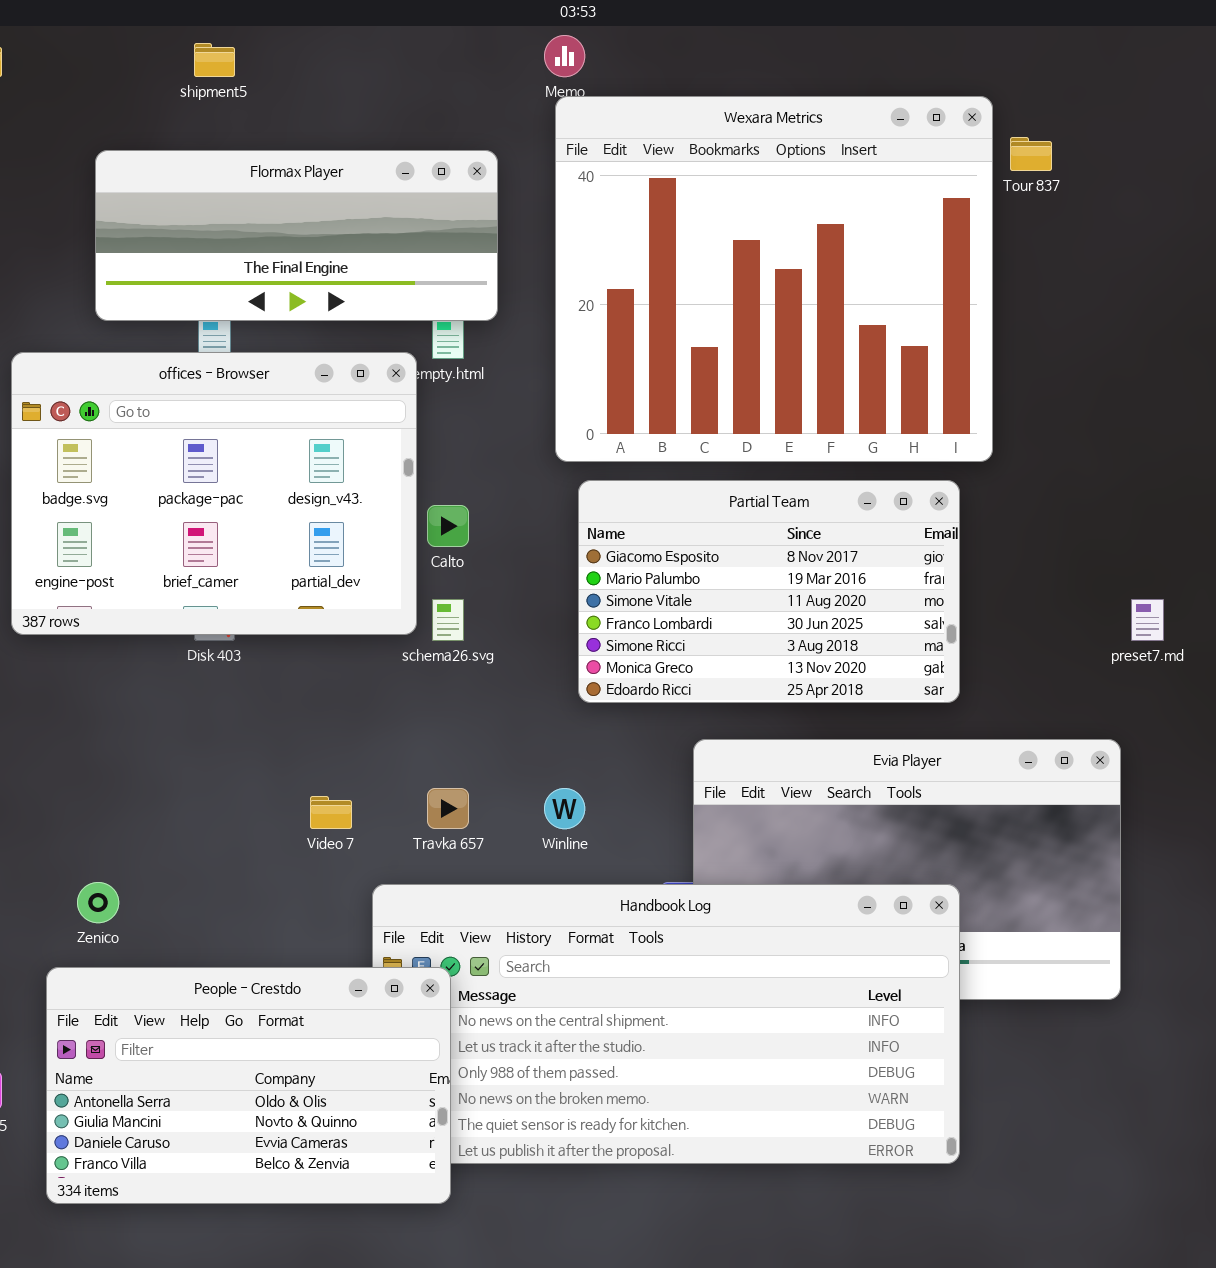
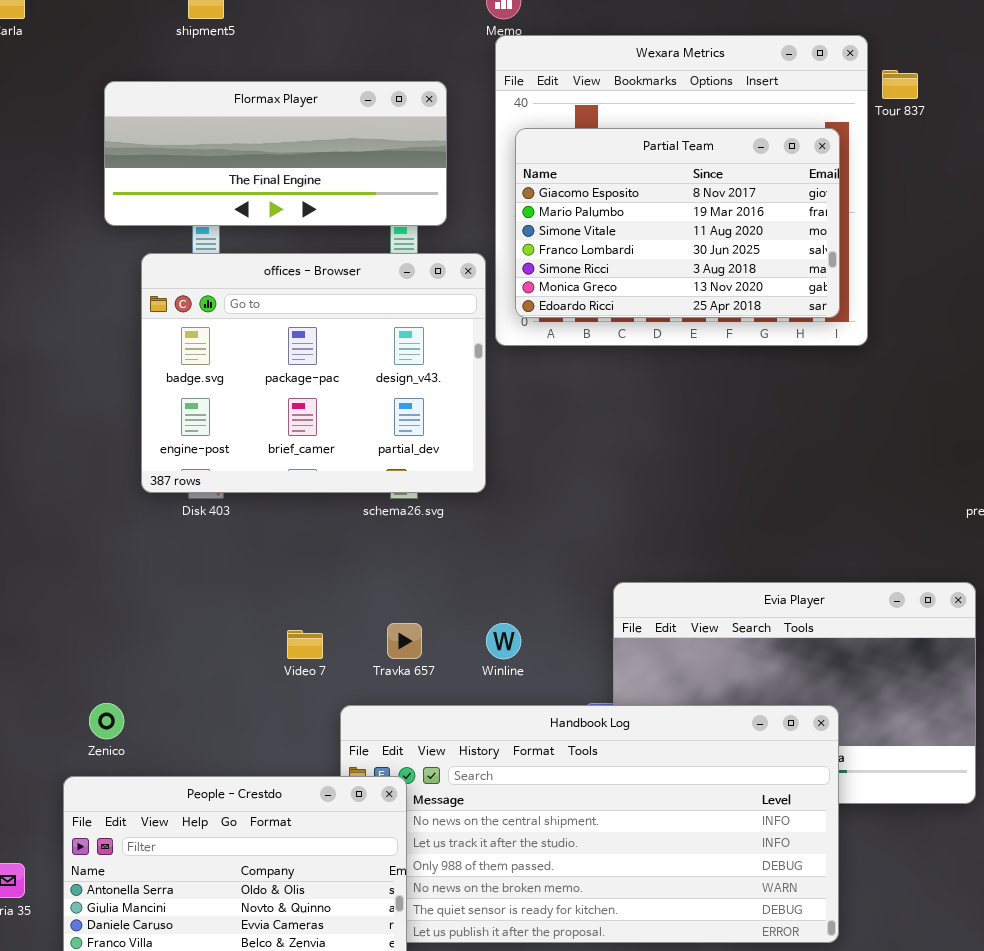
offices - Browser: [11,352,417,635] -> [141,253,486,493], moved
Partial Team: [578,480,960,703] -> [515,128,840,318], moved

